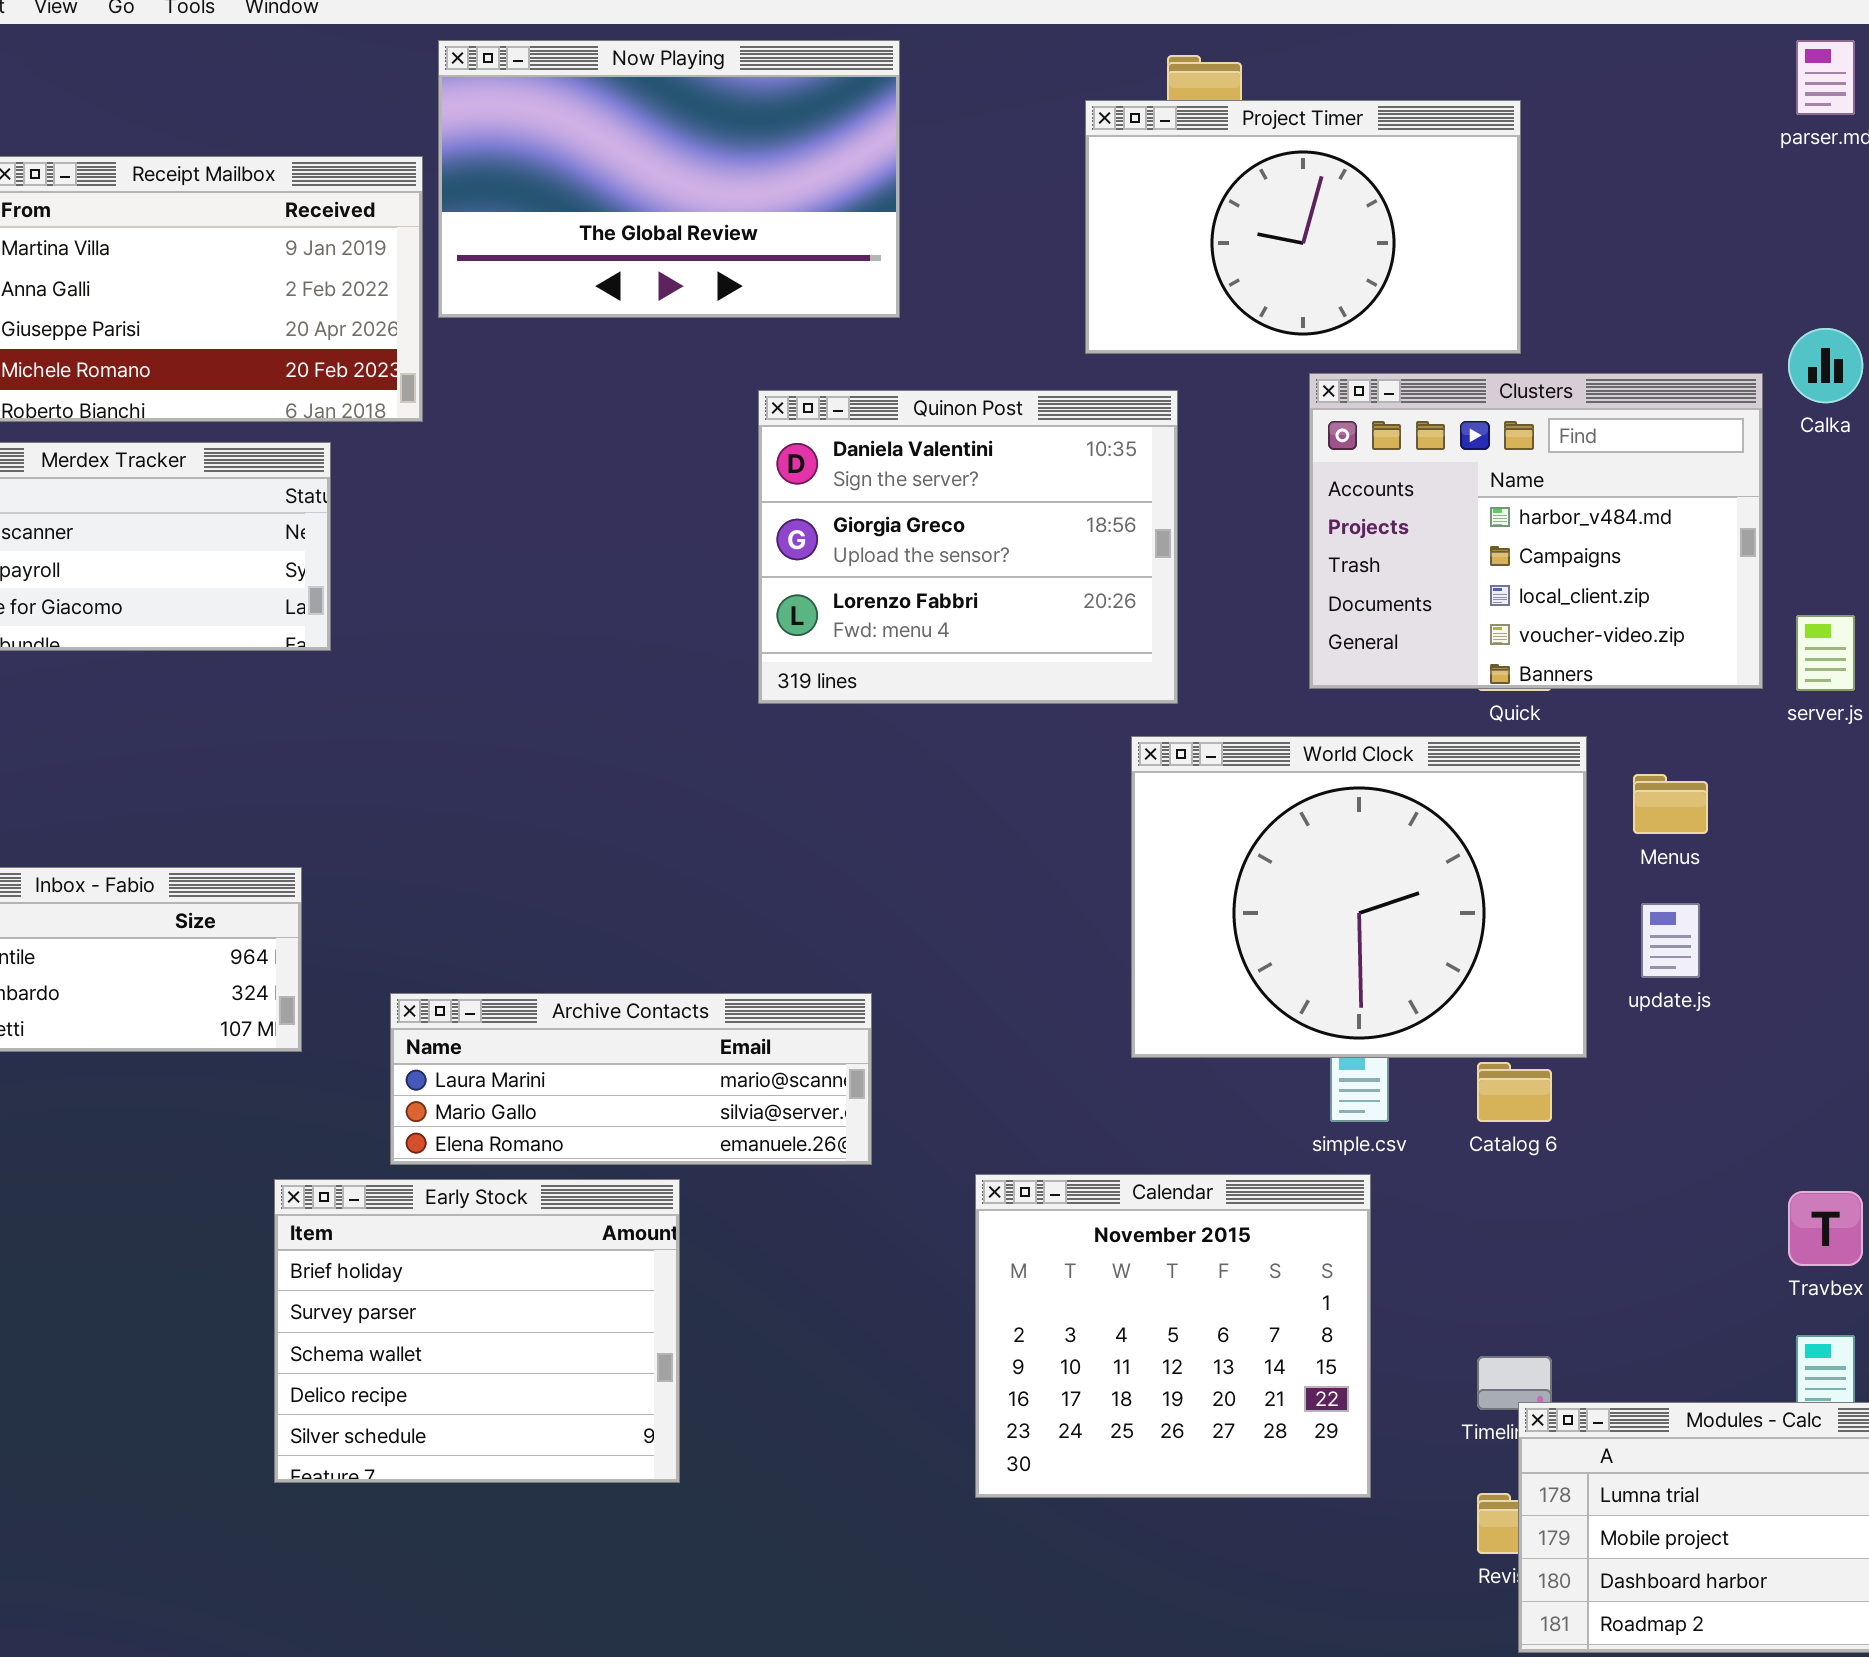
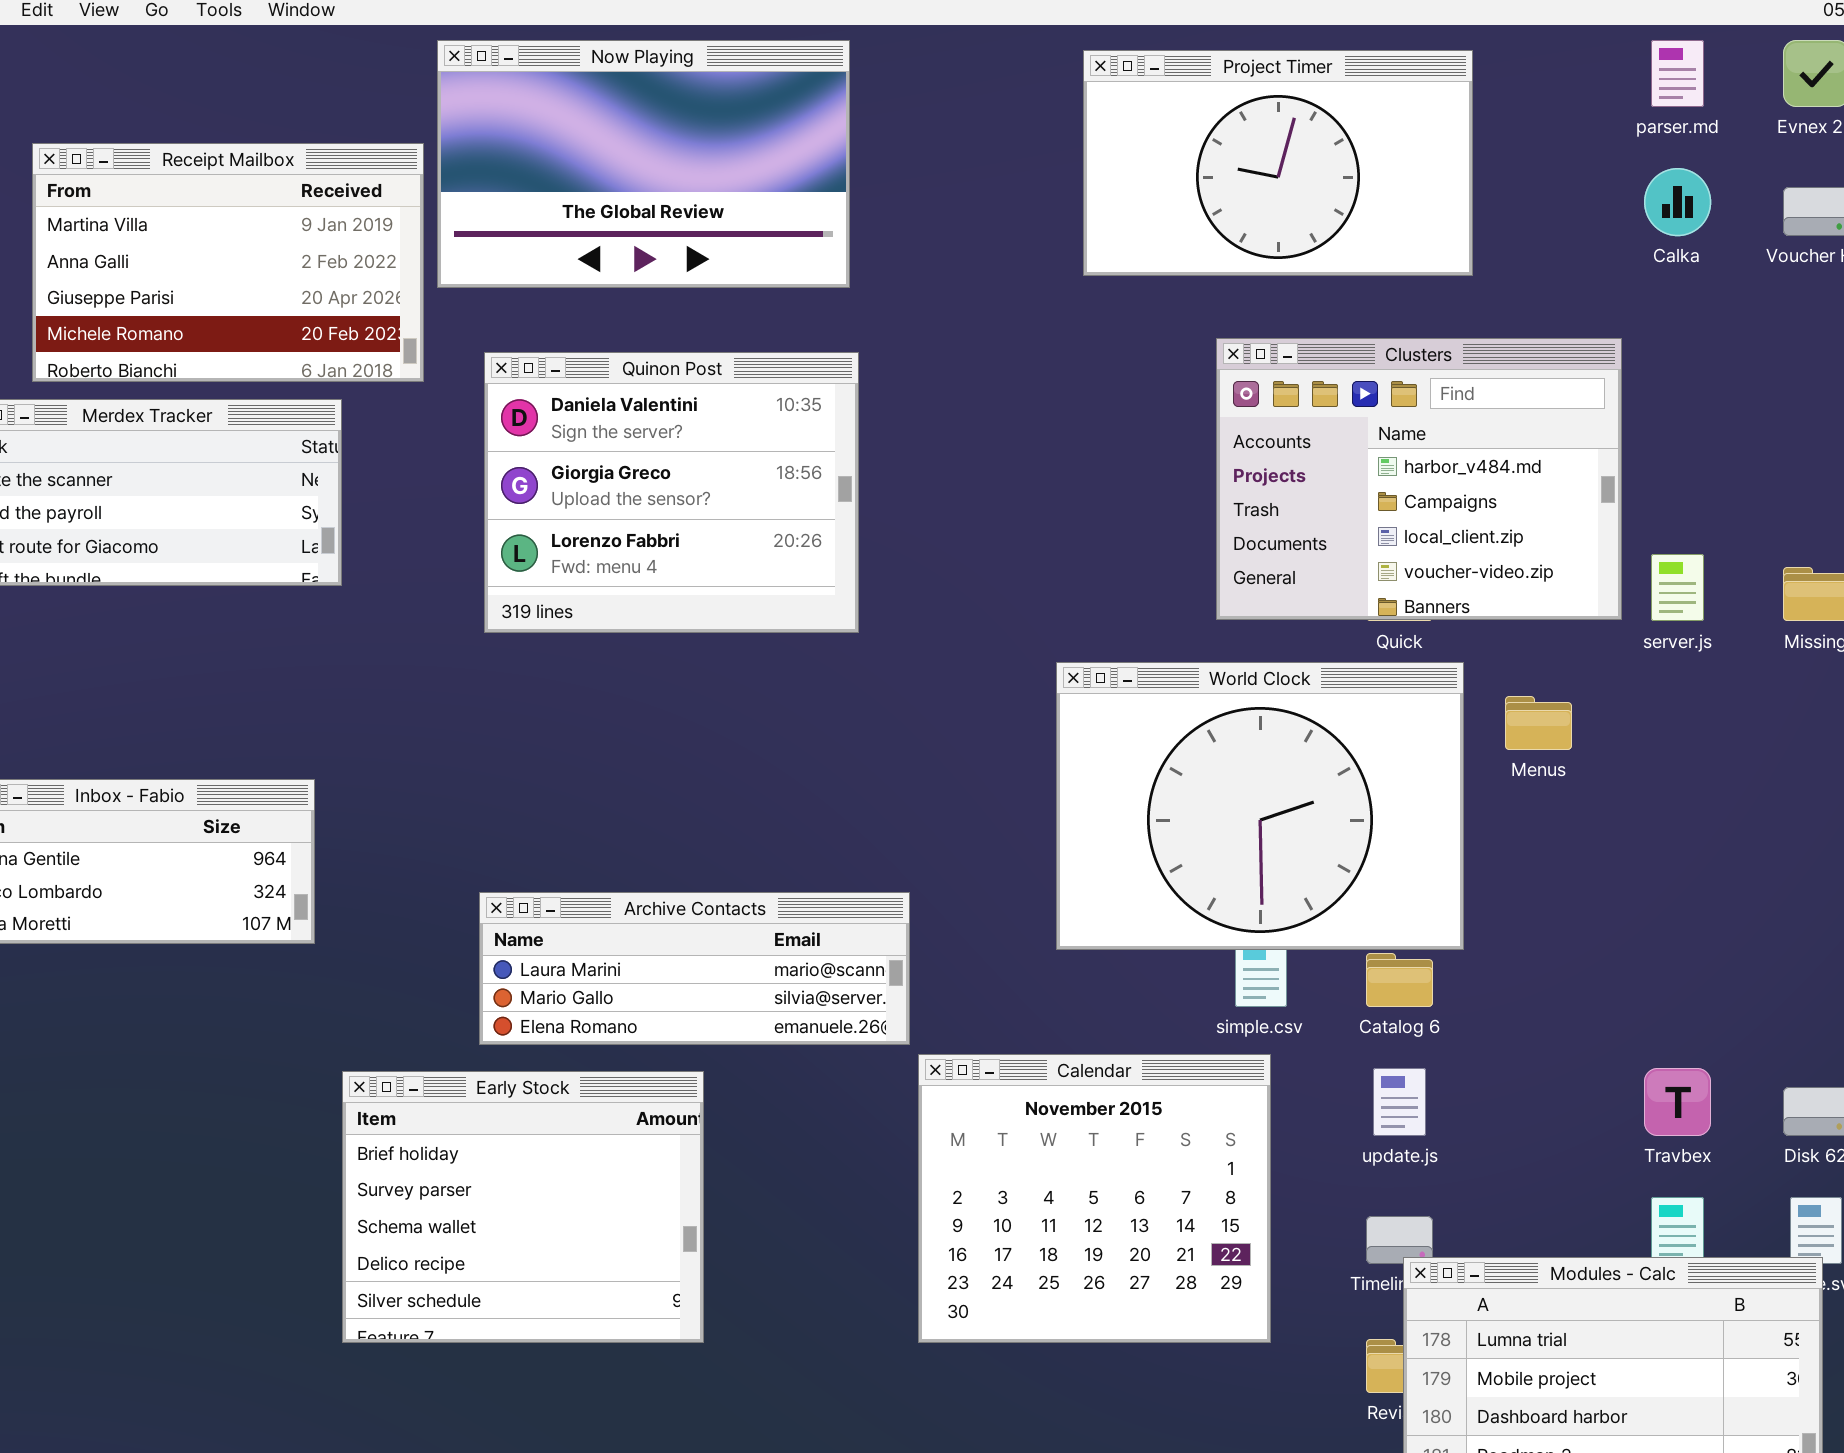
Project Timer: [1085,100,1521,354] -> [1083,50,1473,276], moved
Calka: [1788,328,1863,403] -> [1644,168,1711,236], moved
Quinon Post: [758,390,1178,704] -> [484,352,859,633], moved
update.js: [1641,903,1700,978] -> [1373,1068,1426,1136], moved
Archive Contacts: [390,993,872,1165] -> [479,892,910,1045], moved
Early Stock: [274,1179,680,1483] -> [342,1071,704,1343], moved

